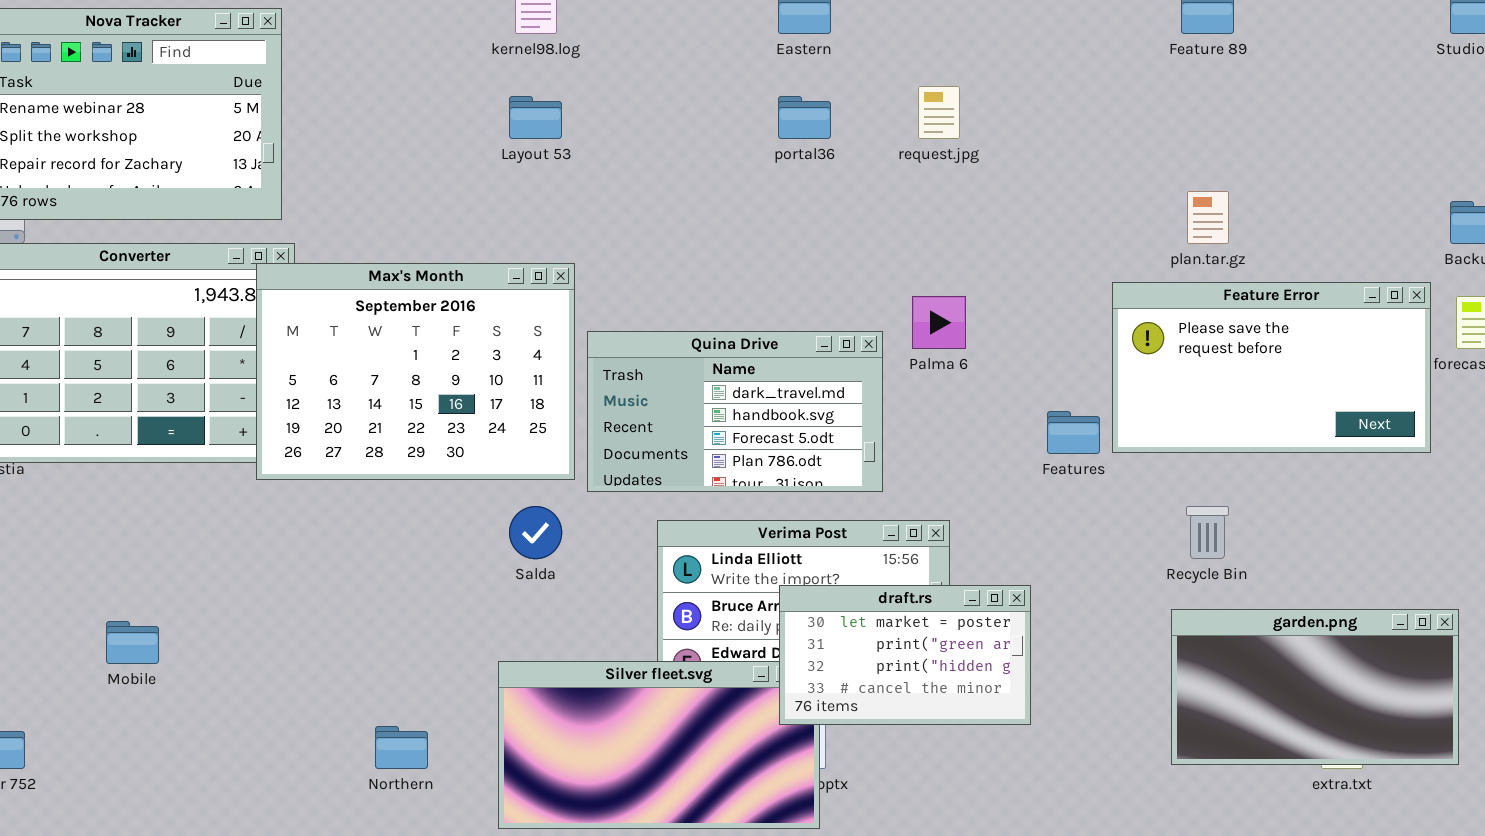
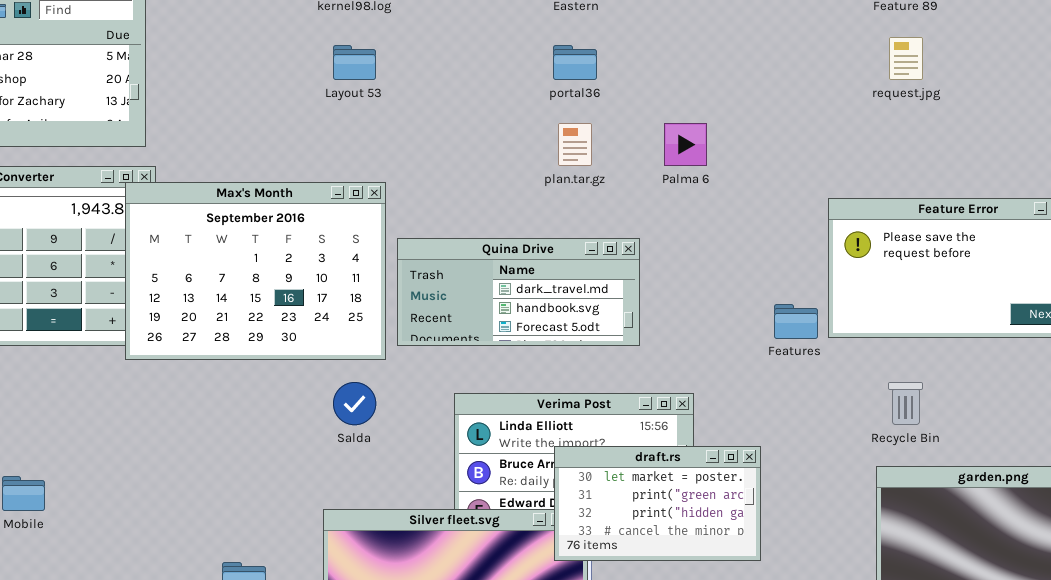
request.jpg: [918,86,960,139] -> [889,37,923,80], moved
plan.tar.gz: [1187,191,1229,244] -> [558,123,592,166], moved
Palma 6: [912,296,966,349] -> [664,123,707,166], moved
Quina Drive: [587,331,883,492] -> [397,238,640,346], resized

